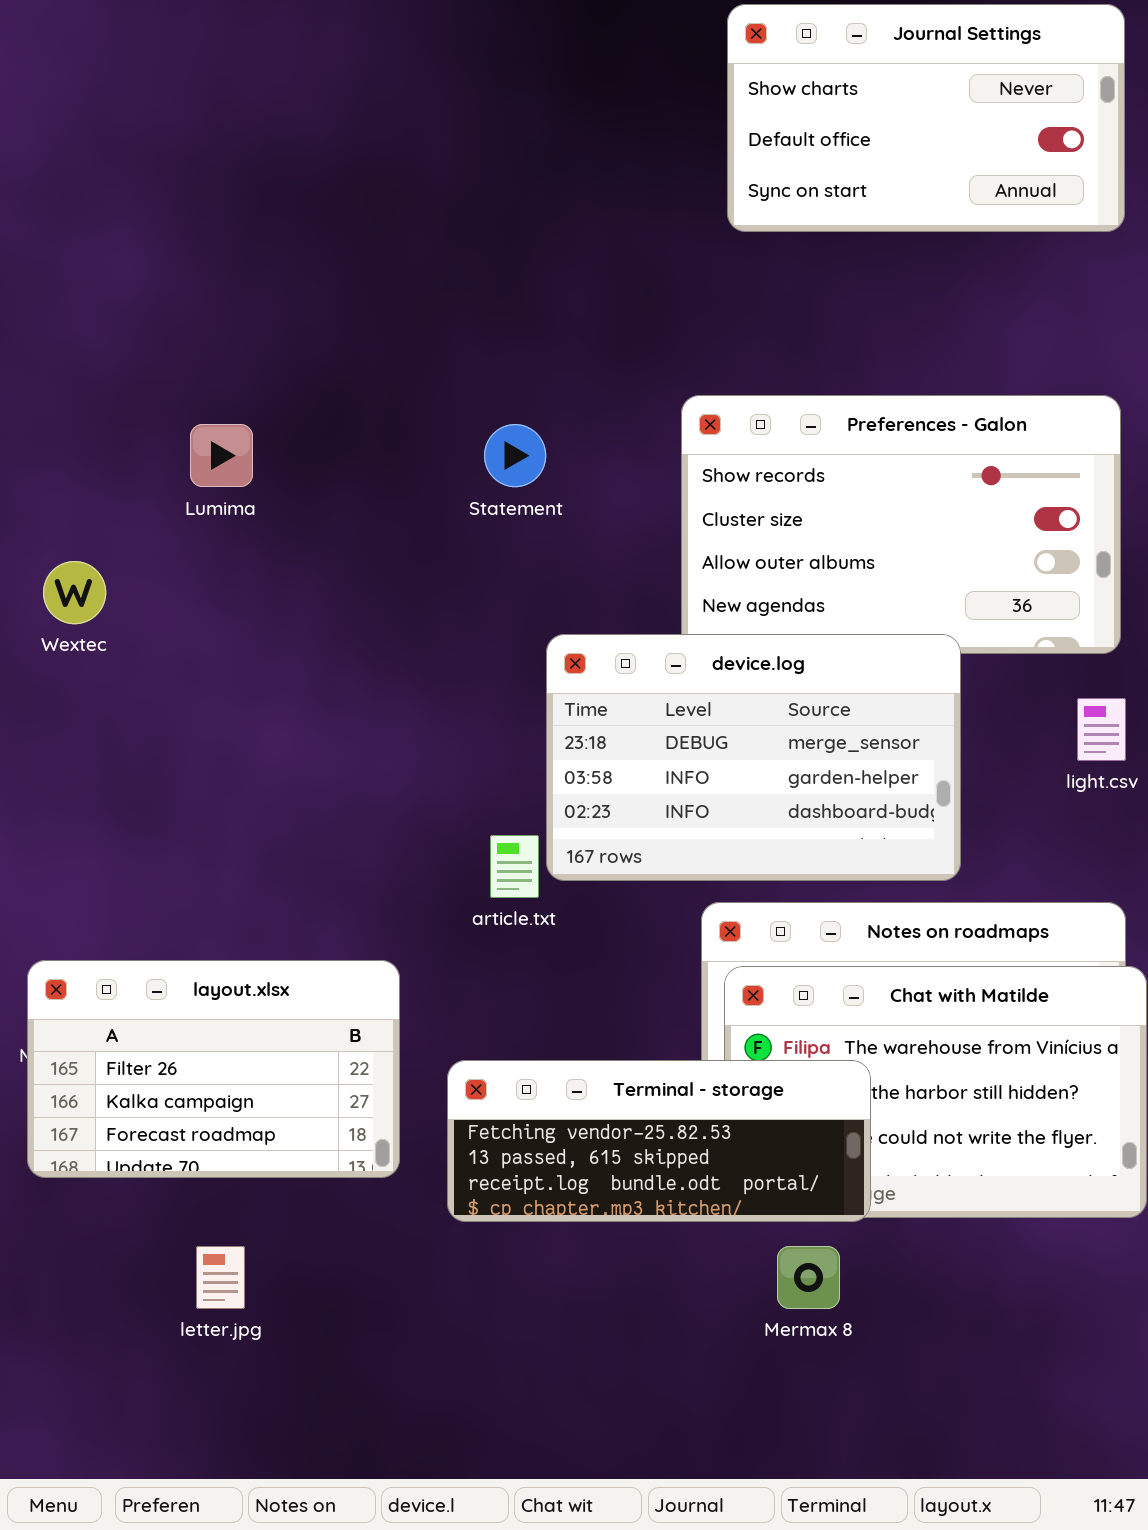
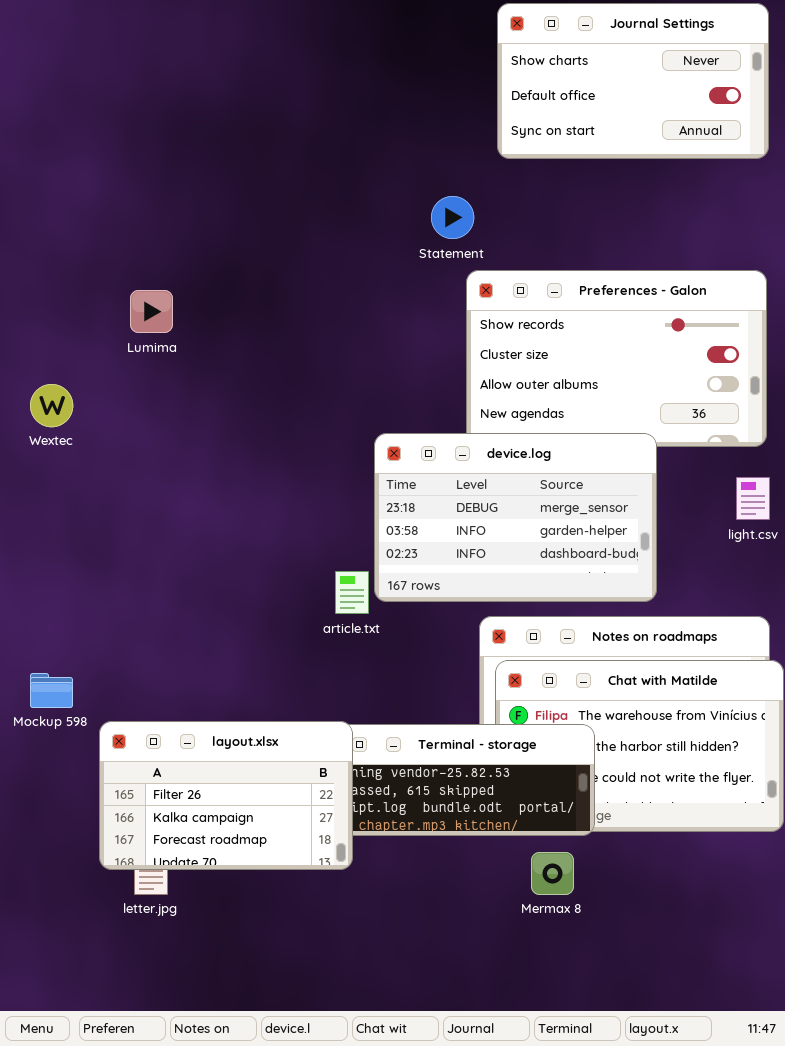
Statement: [484,424,546,487] -> [431,196,474,239], moved
layout.xlsx: [27,960,400,1178] -> [99,721,353,870], moved

